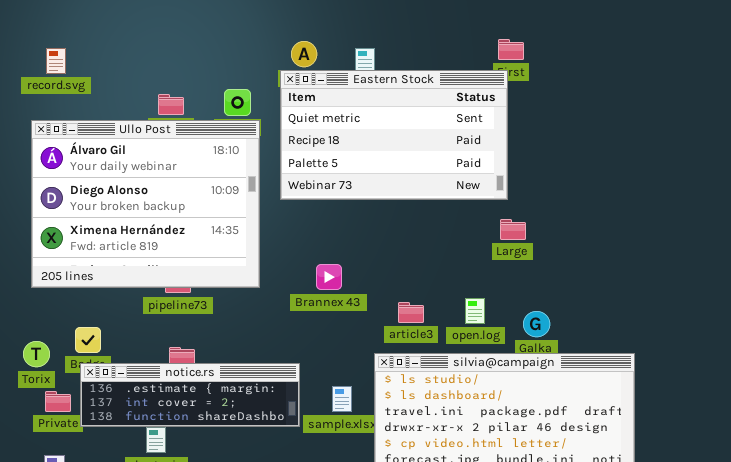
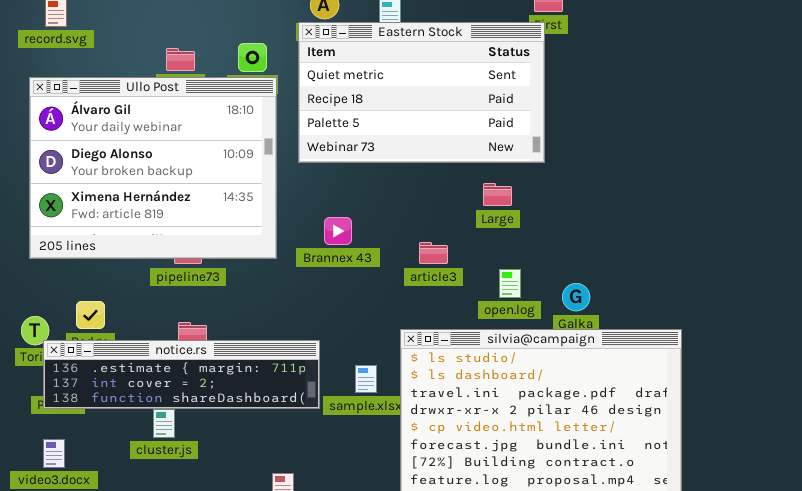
Large: [500,219,526,240] -> [483,183,512,206], moved
Brannex 43: [316,264,342,290] -> [324,217,352,245], moved
article3: [398,302,424,323] -> [419,242,448,264], moved
notice.rs: [80,363,300,427] -> [43,340,320,409], resized

